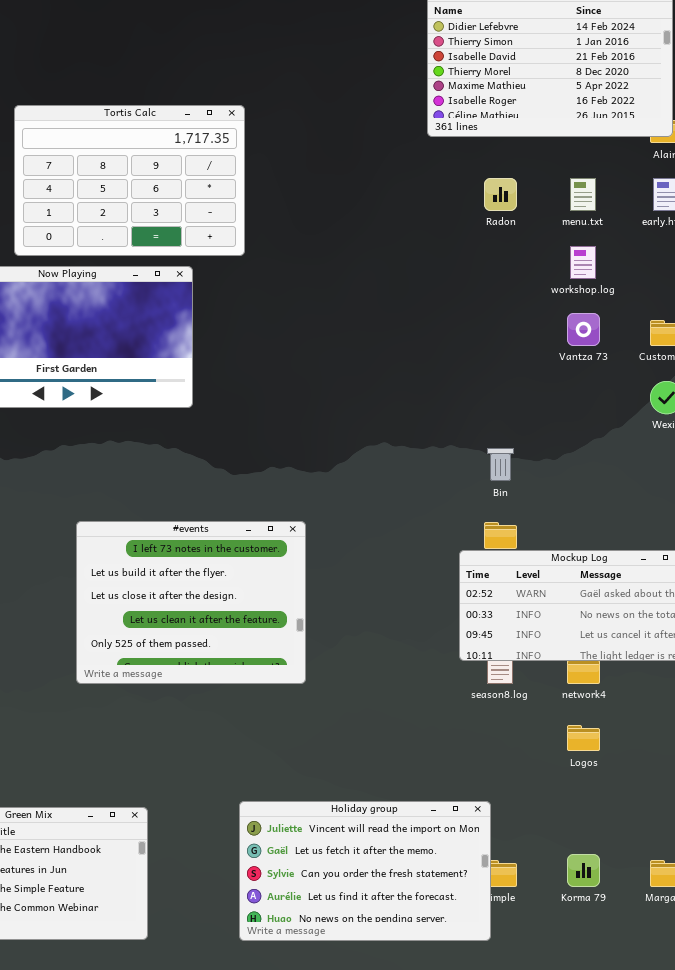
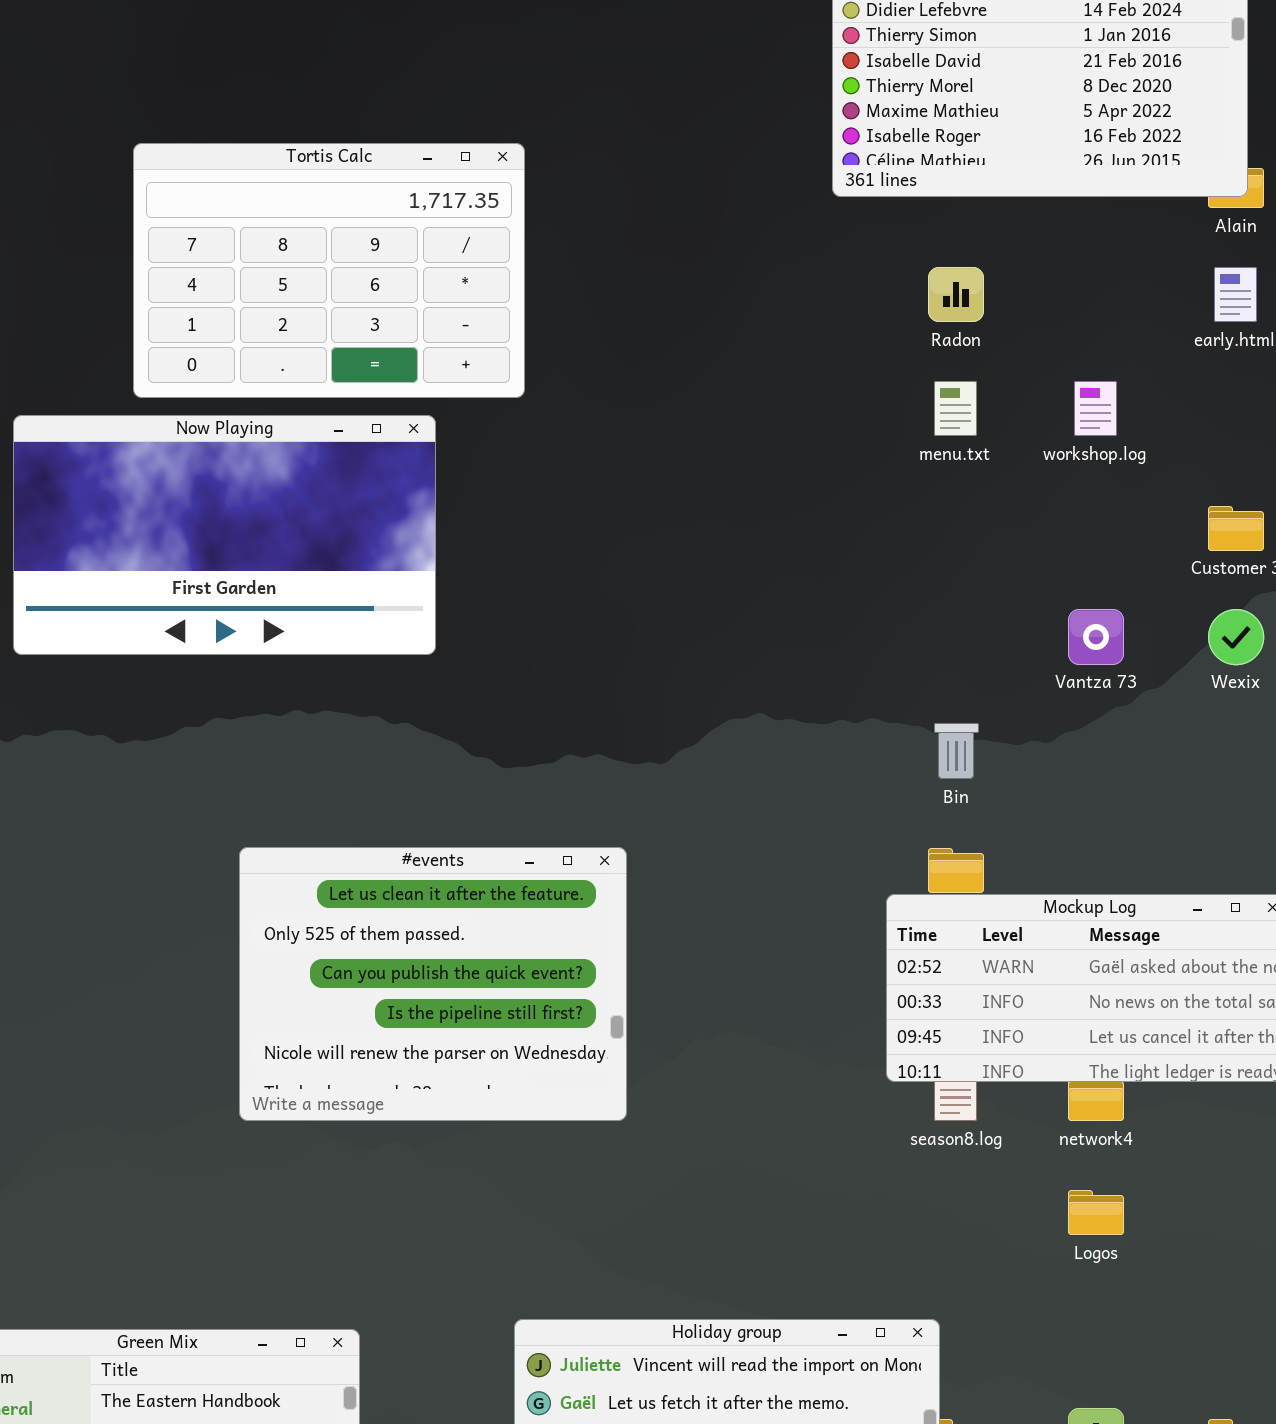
menu.txt: [570,178,596,211] -> [934,381,977,436], moved
Vantza 73: [567,313,600,346] -> [1068,609,1124,665], moved
#events: [76,521,306,684] -> [239,847,627,1121], scrolled down 3 rows

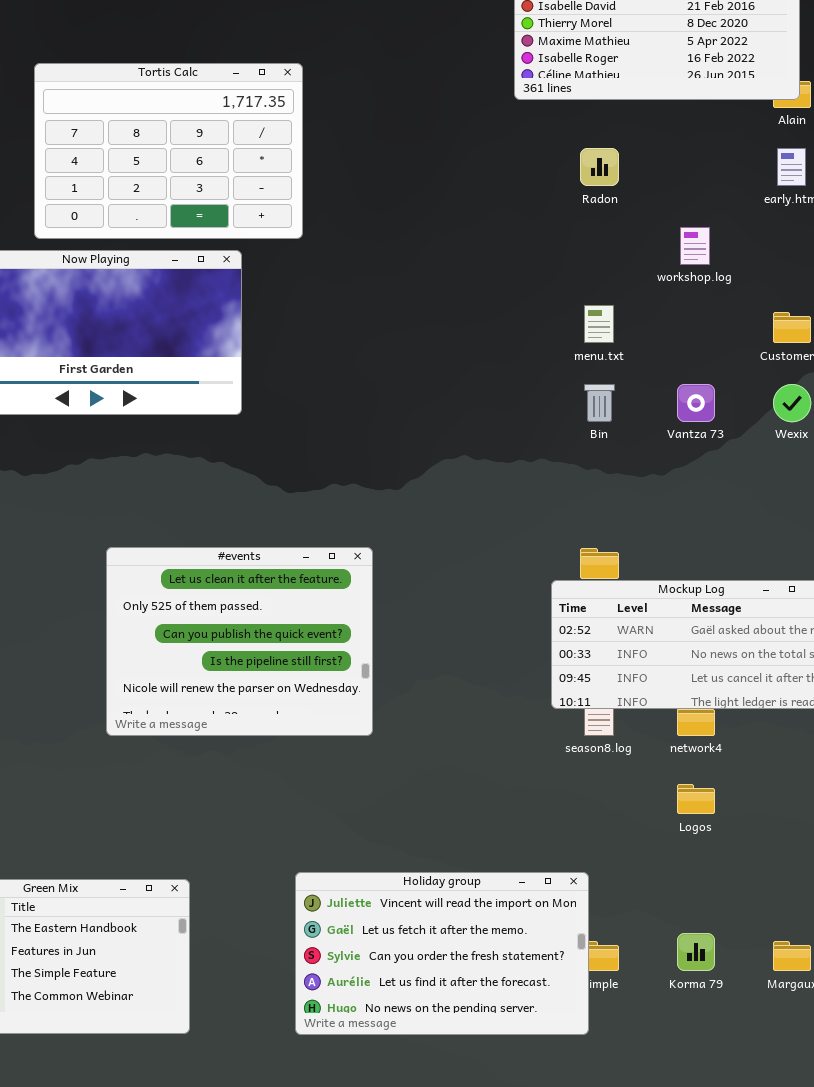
menu.txt: [934,381,977,436] -> [584,305,614,343], moved
Bin: [934,723,979,779] -> [584,384,615,422], moved

